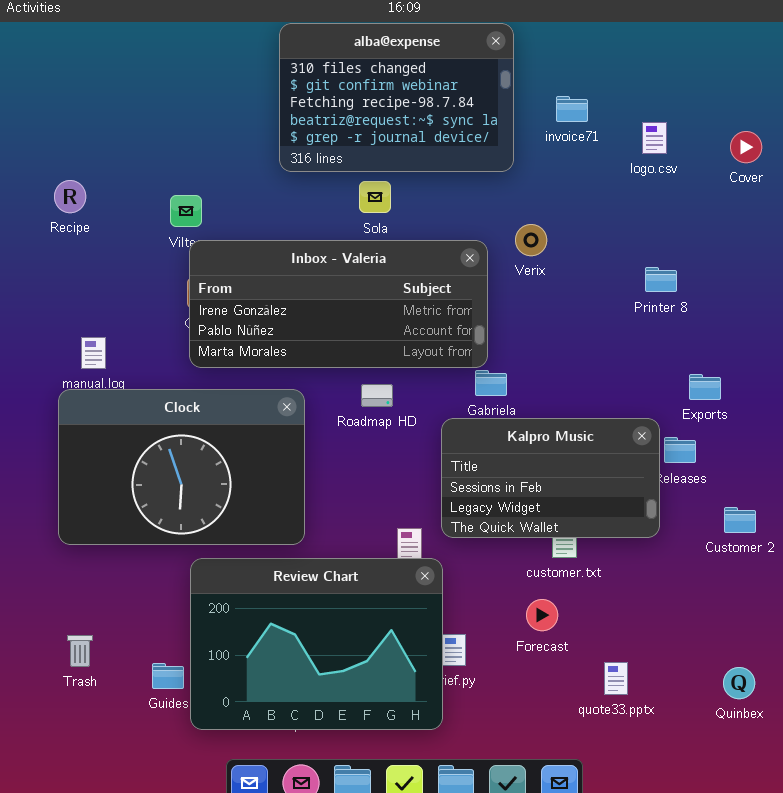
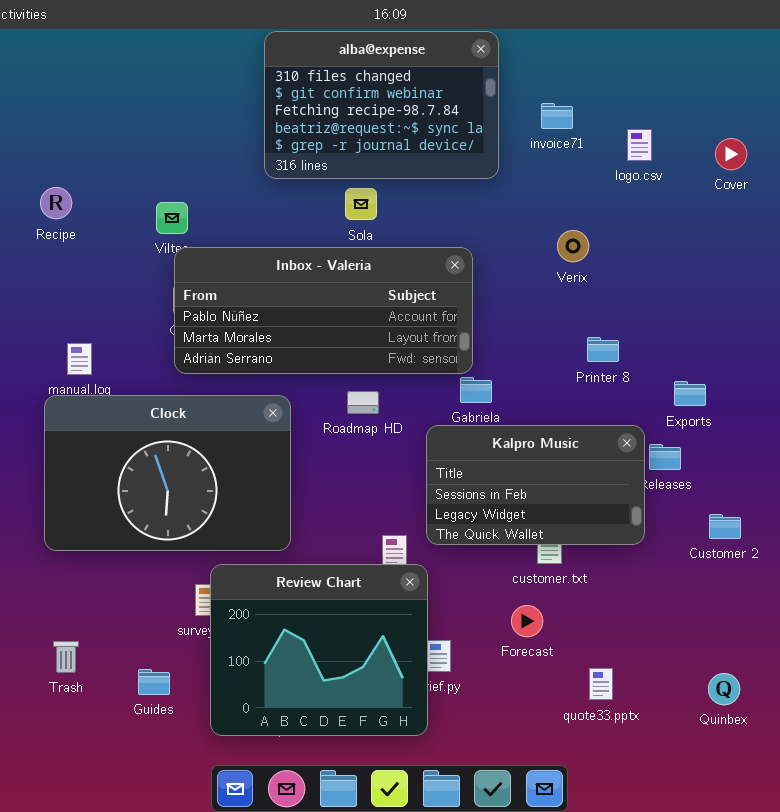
Verix: [515,224,547,256] -> [557,230,589,262], moved
Inbox - Valeria: [189,240,488,368] -> [174,247,473,374], scrolled down 1 row
Printer 8: [645,267,677,292] -> [587,337,619,362], moved
Review Chart: [190,558,443,730] -> [210,564,428,736], resized

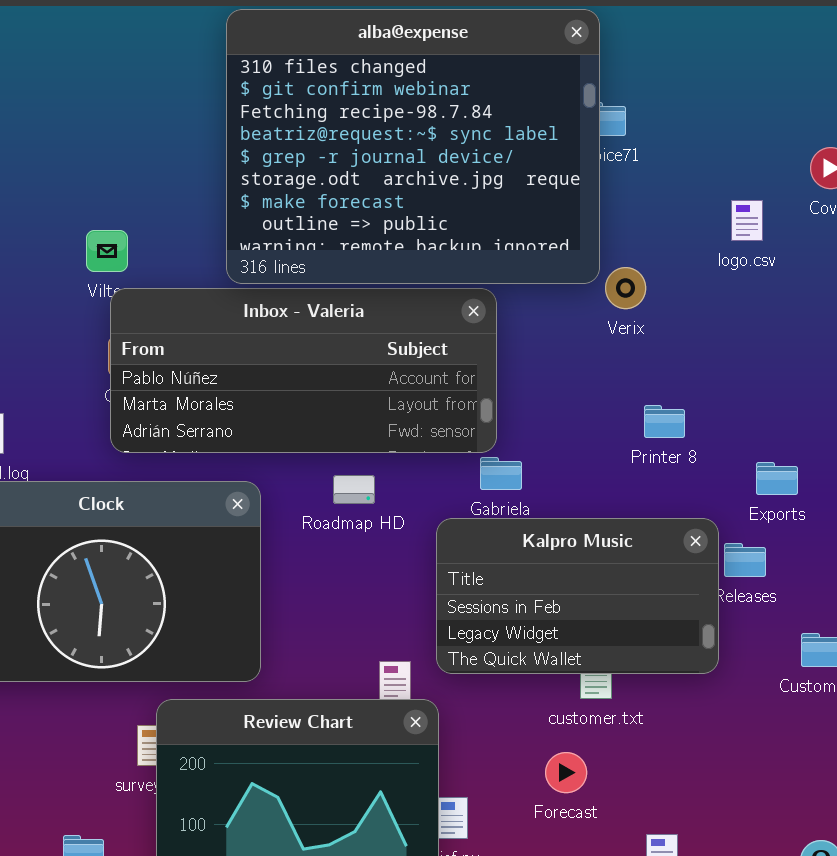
alba@expense: [264,31,499,179] -> [226,9,600,284], resized
logo.csv: [627,129,652,161] -> [731,200,763,241], moved

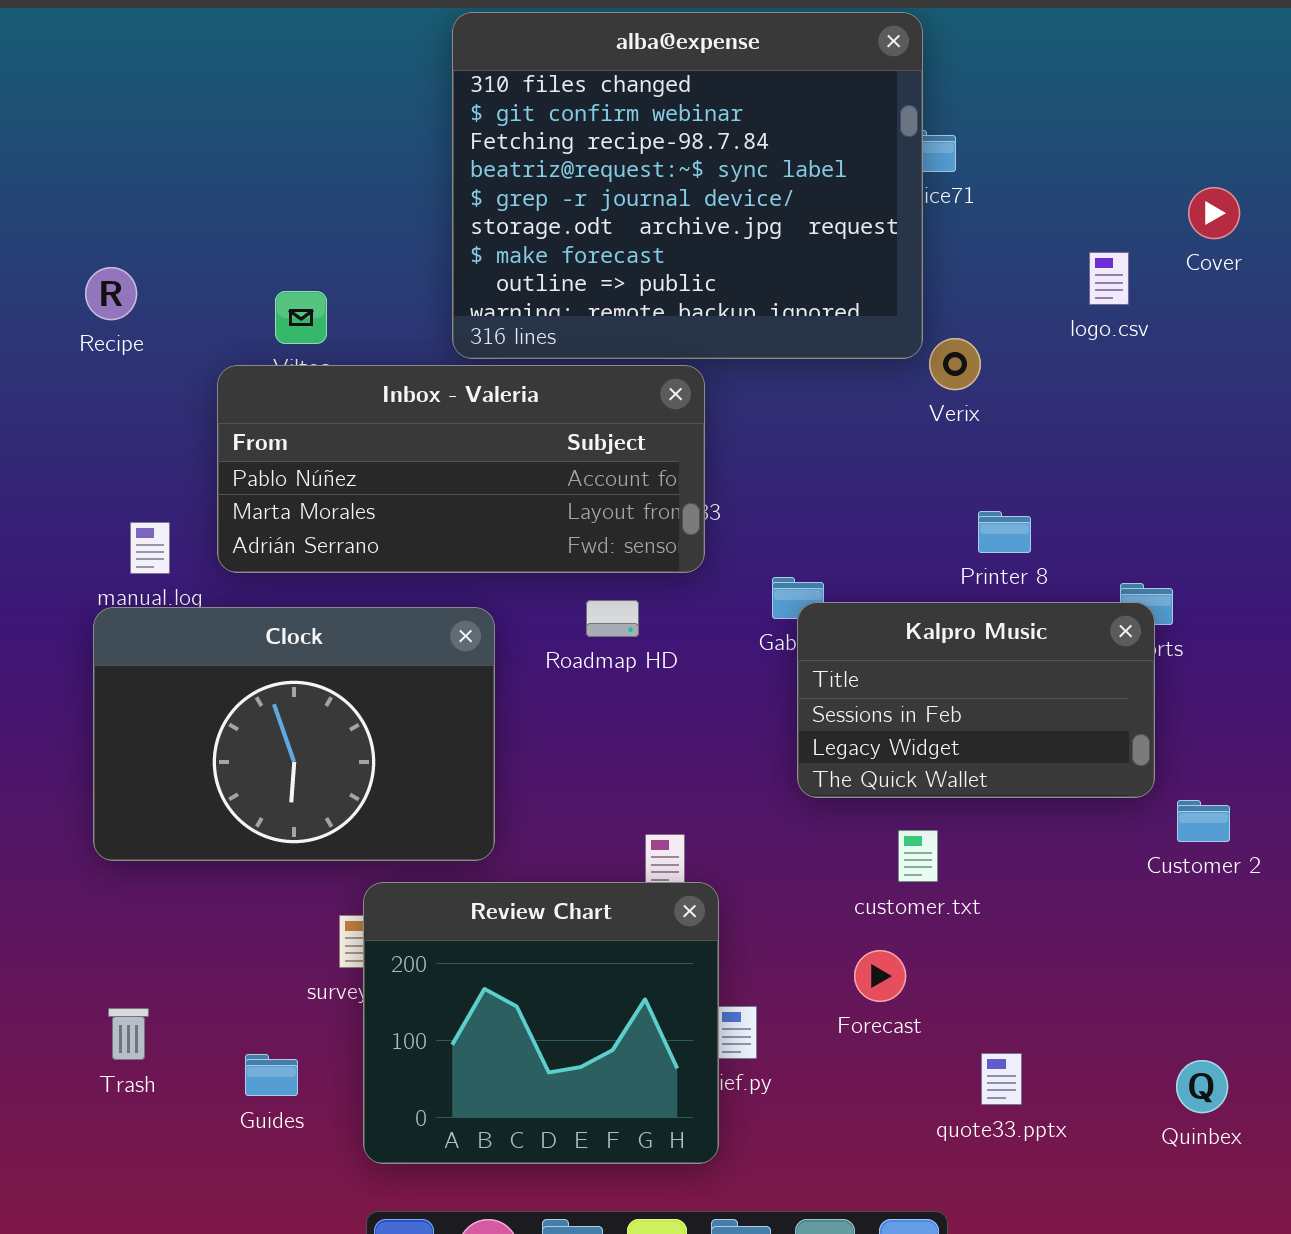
Inbox - Valeria: [110,288,497,453] -> [217,365,705,573], moved
Kalpro Music: [436,518,719,674] -> [797,602,1155,798], moved

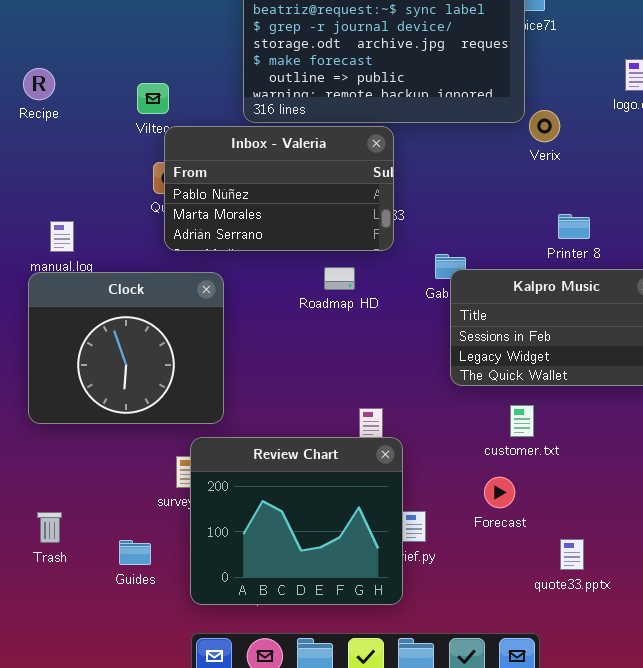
Inbox - Valeria: [217,365,705,573] -> [164,126,394,251], resized
Clock: [93,607,495,861] -> [28,272,224,424], resized

